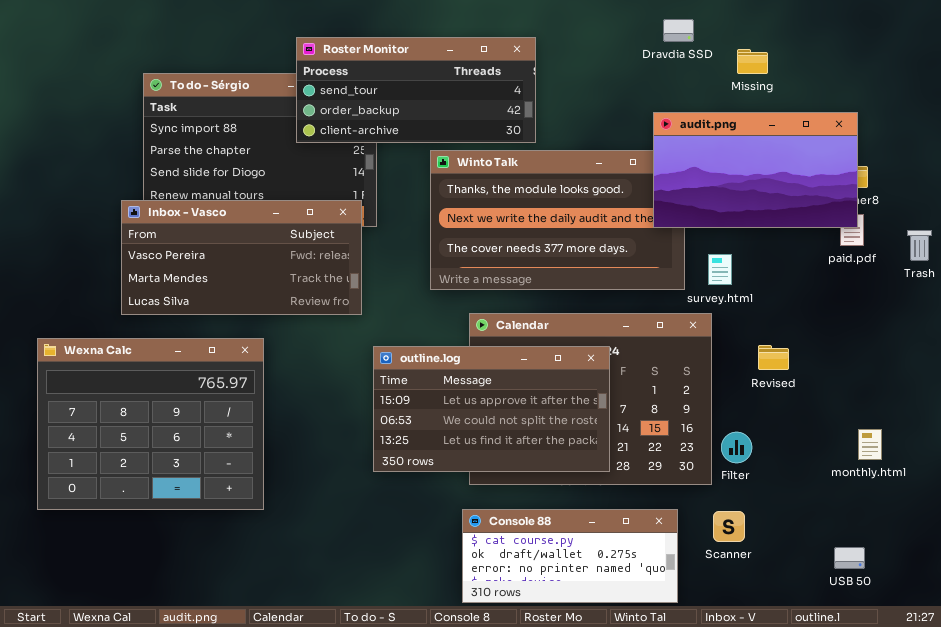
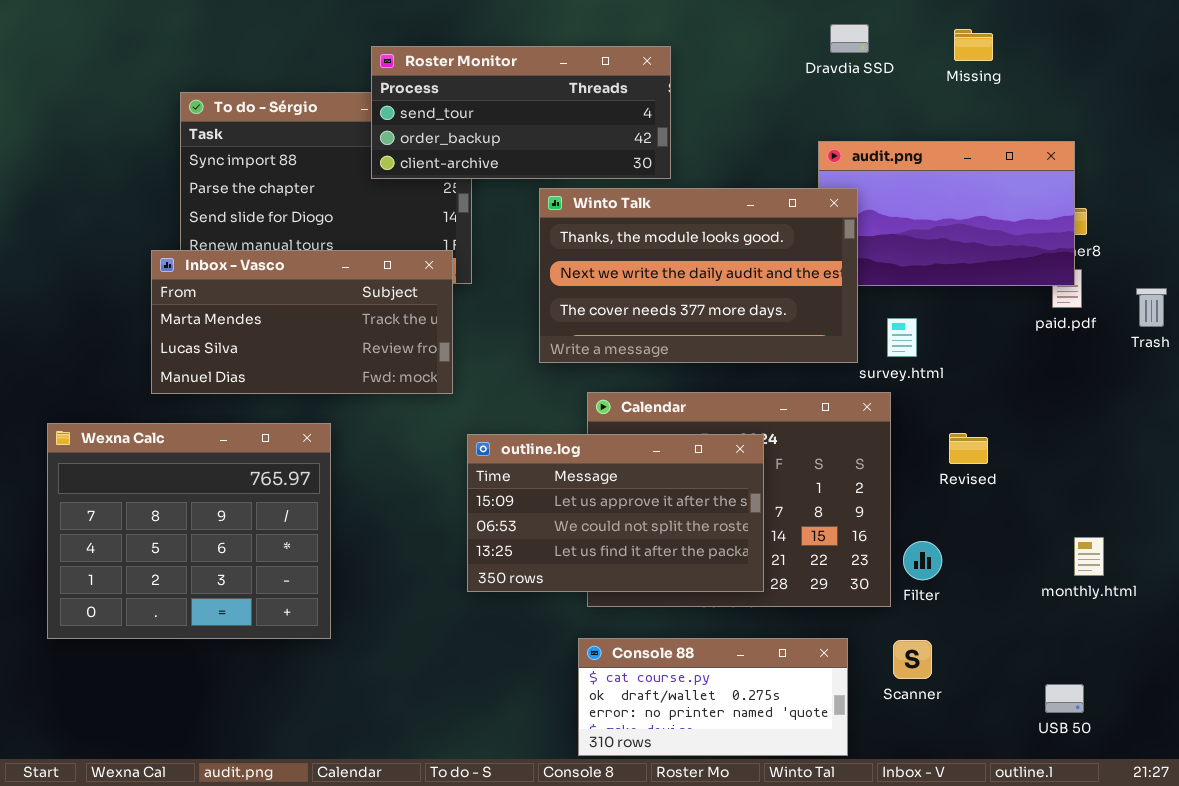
Missing: [737,49,768,74] -> [954,29,993,61], moved
Winto Talk: [430,150,685,290] -> [539,188,858,363], raised
Inbox - Vasco: [121,200,362,315] -> [151,250,453,394], scrolled down 1 row

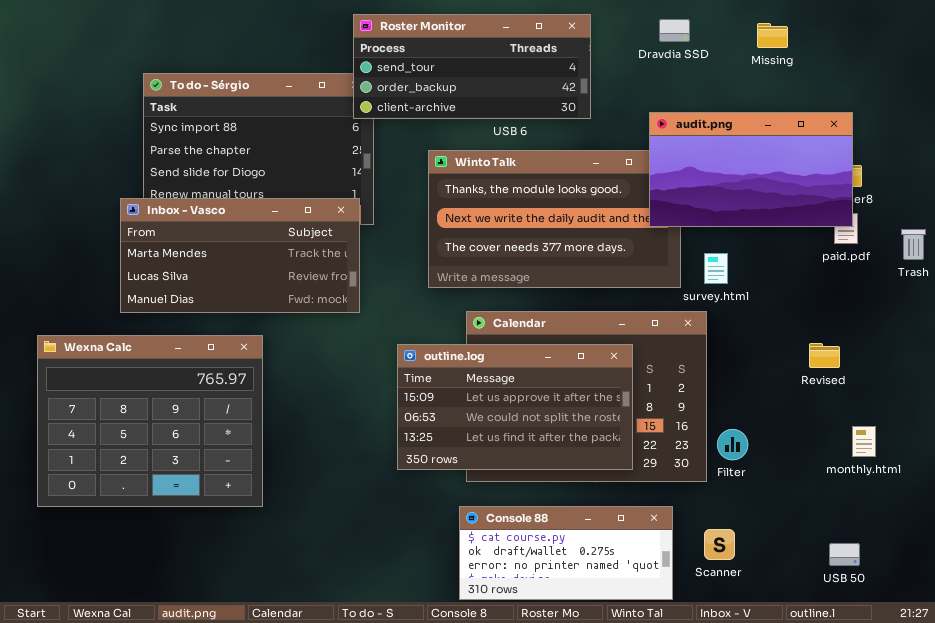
Roster Monitor: [371,46,671,179] -> [353,14,591,119], moved
audit.png: [818,141,1075,286] -> [649,112,853,227], raised
Revised: [949,433,988,464] -> [809,343,840,368], moved
outline.log: [467,434,764,592] -> [397,344,633,470], moved
Scanner: [893,640,932,679] -> [704,529,735,560], moved

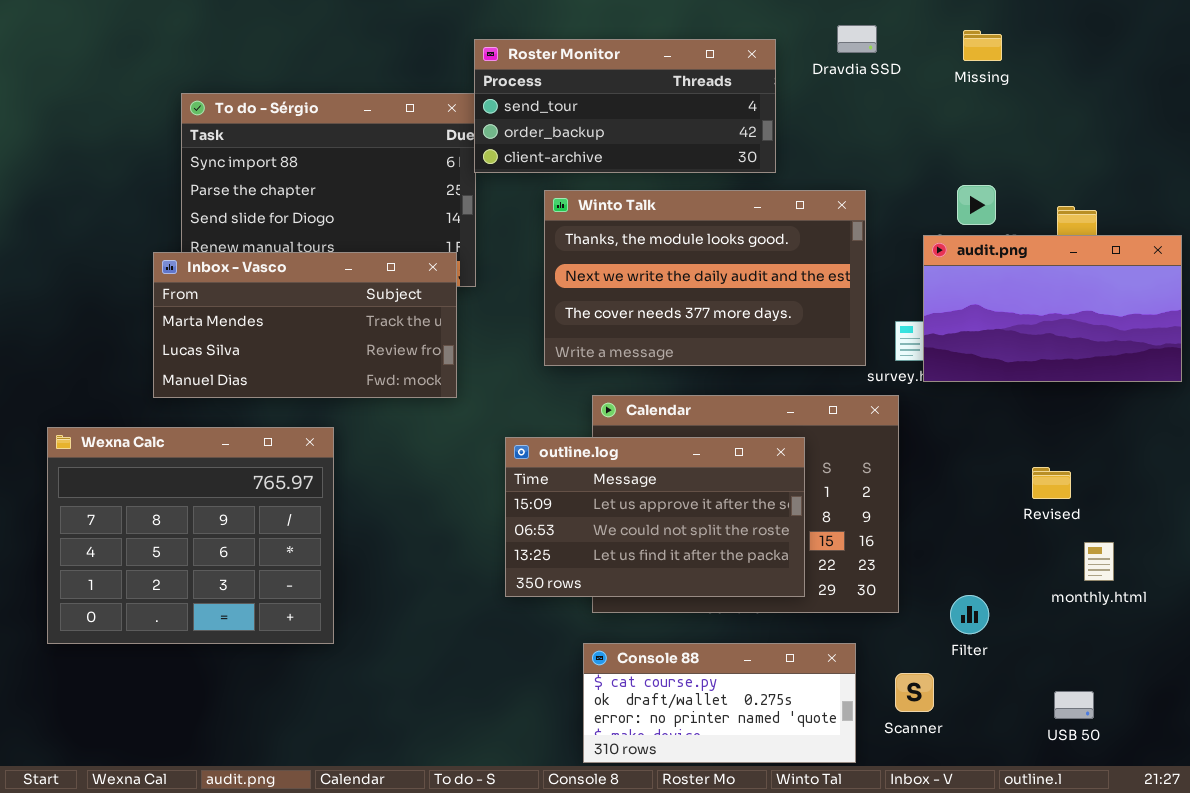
Roster Monitor: [353,14,591,119] -> [474,39,776,173], moved
audit.png: [649,112,853,227] -> [923,235,1182,382], moved
Revised: [809,343,840,368] -> [1032,467,1071,499], moved
Filter: [717,429,748,460] -> [950,595,989,634], moved

